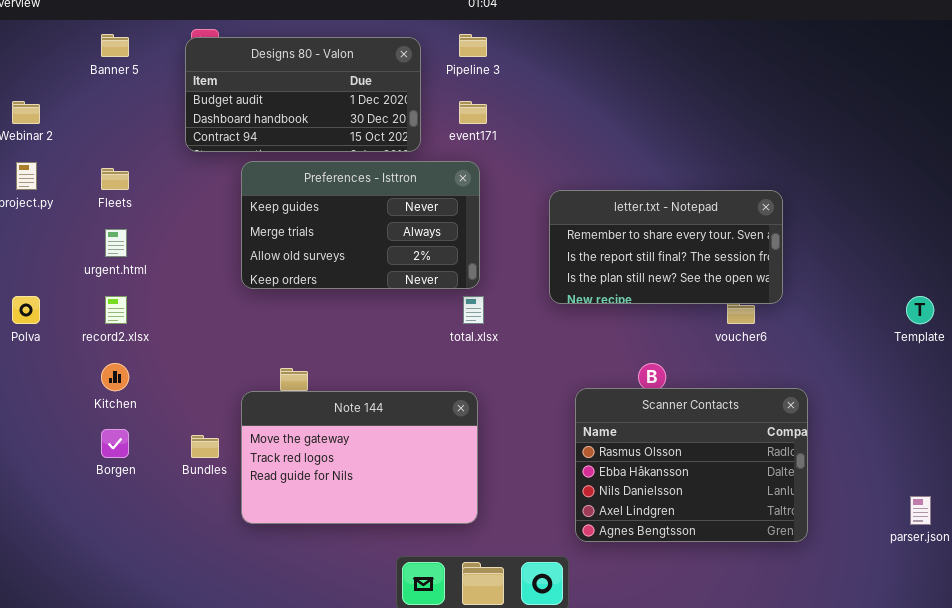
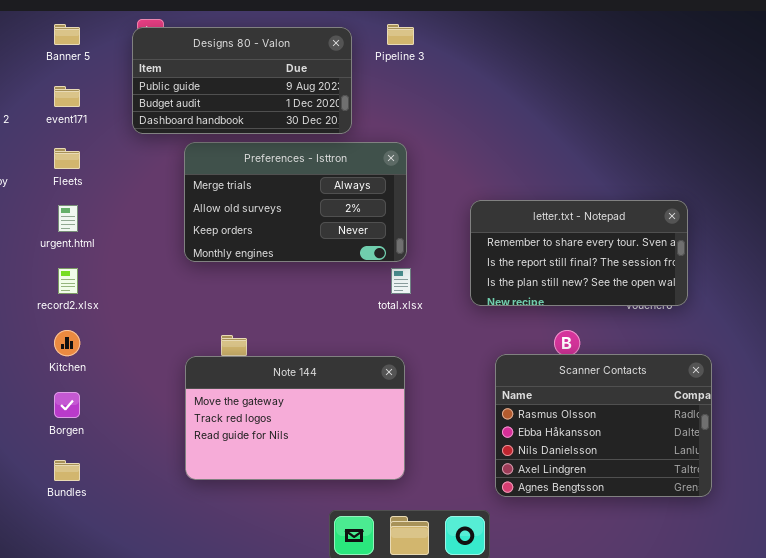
Designs 80 - Valon: [185,37,421,152] -> [132,27,352,134], scrolled up 1 row
event171: [459,101,487,124] -> [54,86,80,107], moved
Preferences - Isttron: [241,161,480,289] -> [184,142,407,262], scrolled down 1 row
letter.txt - Notepad: [549,190,783,304] -> [470,200,688,306], moved
Bundles: [191,435,219,458] -> [54,460,80,481], moved

